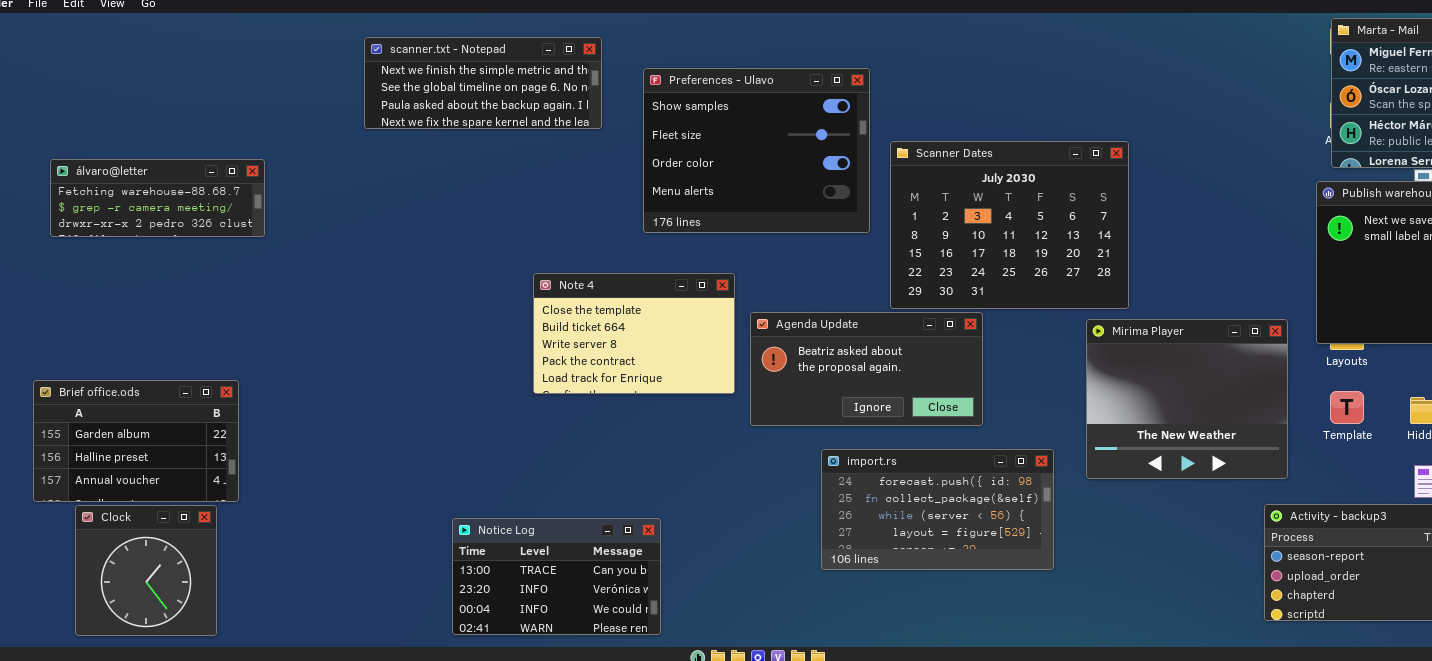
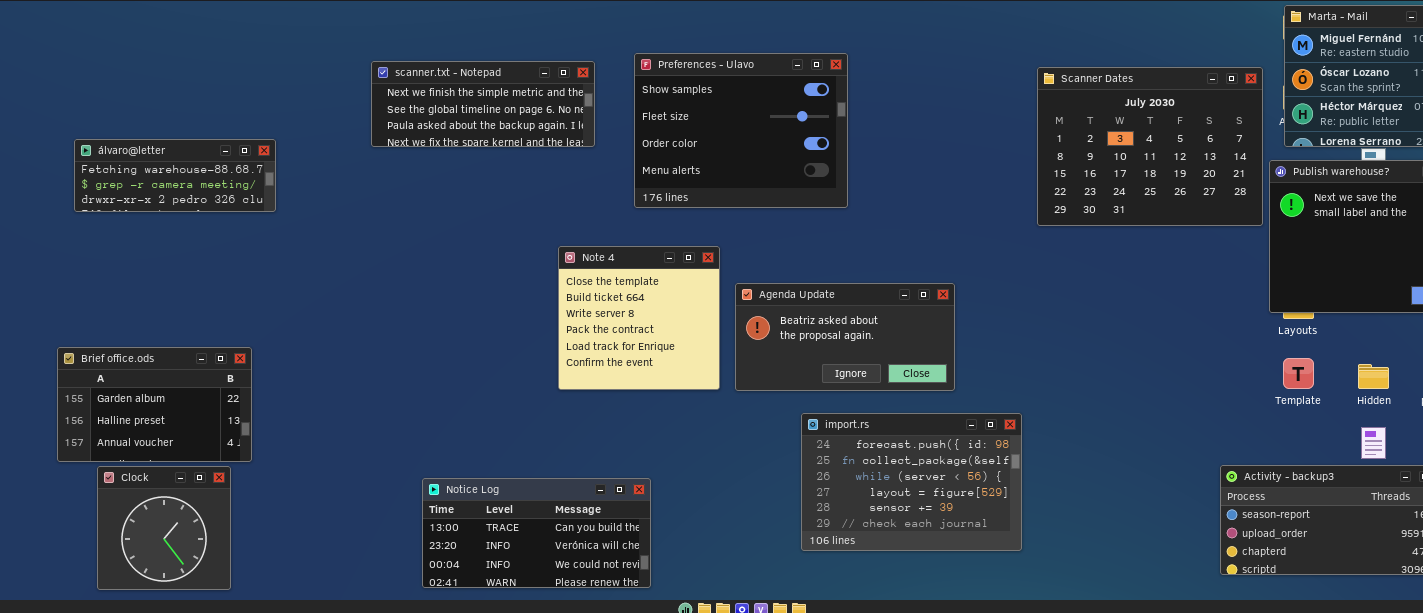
scanner.txt - Notepad: [364,37,602,129] -> [371,61,595,147], moved
Scanner Dates: [890,141,1129,309] -> [1037,67,1263,226], moved
Note 4: [533,273,735,394] -> [558,246,720,390], resized
Mirima Player: [1086,319,1288,479] -> none, closed
import.rs: [821,449,1054,570] -> [801,413,1022,551], resized
Notice Log: [452,518,661,635] -> [422,478,651,588], resized

